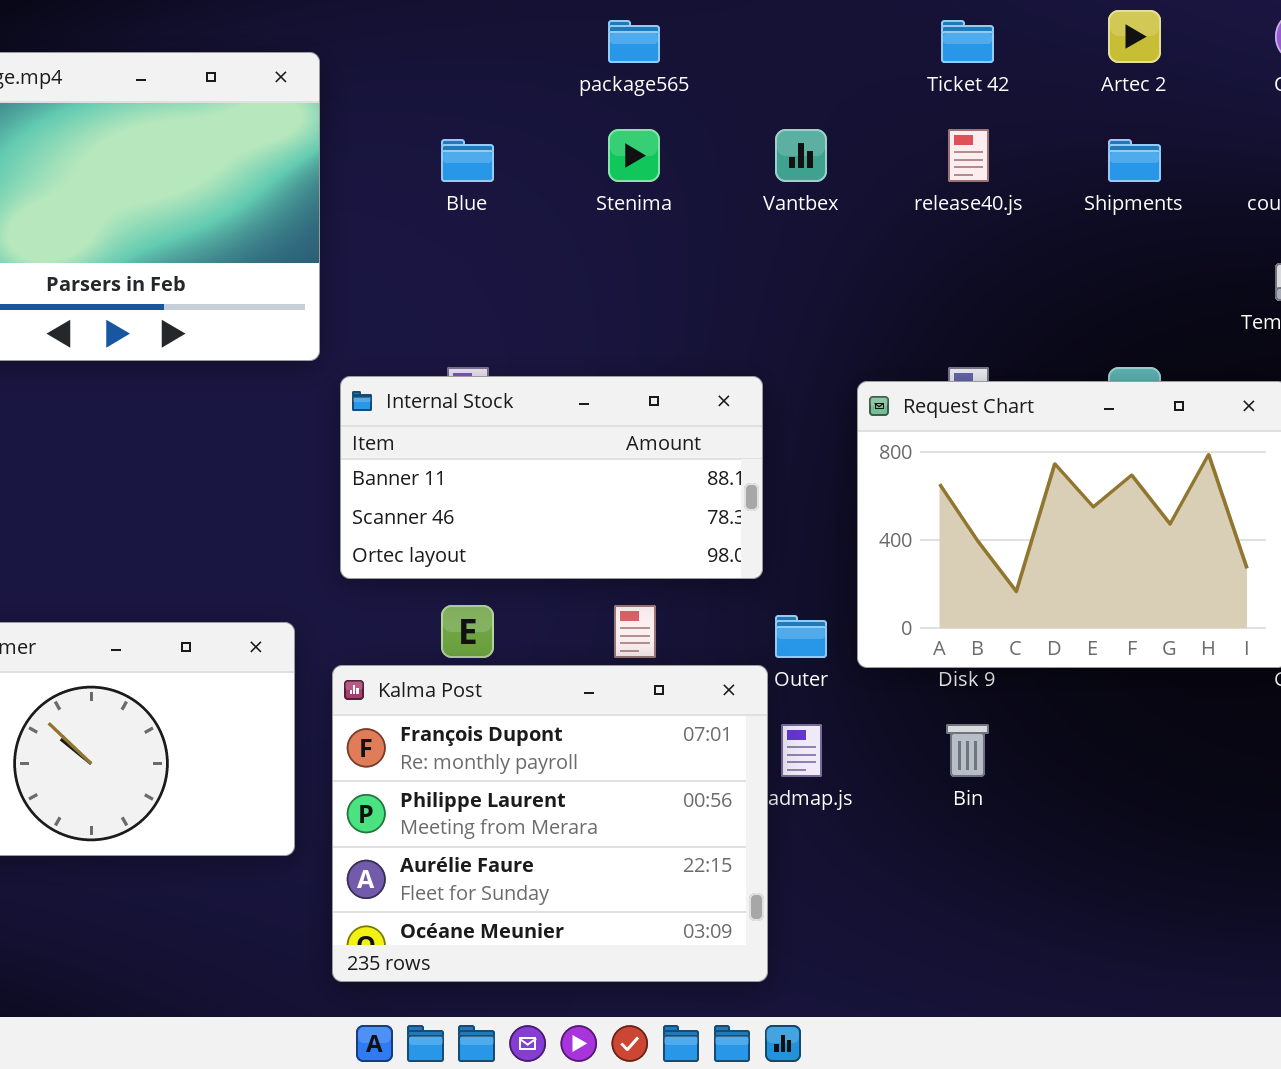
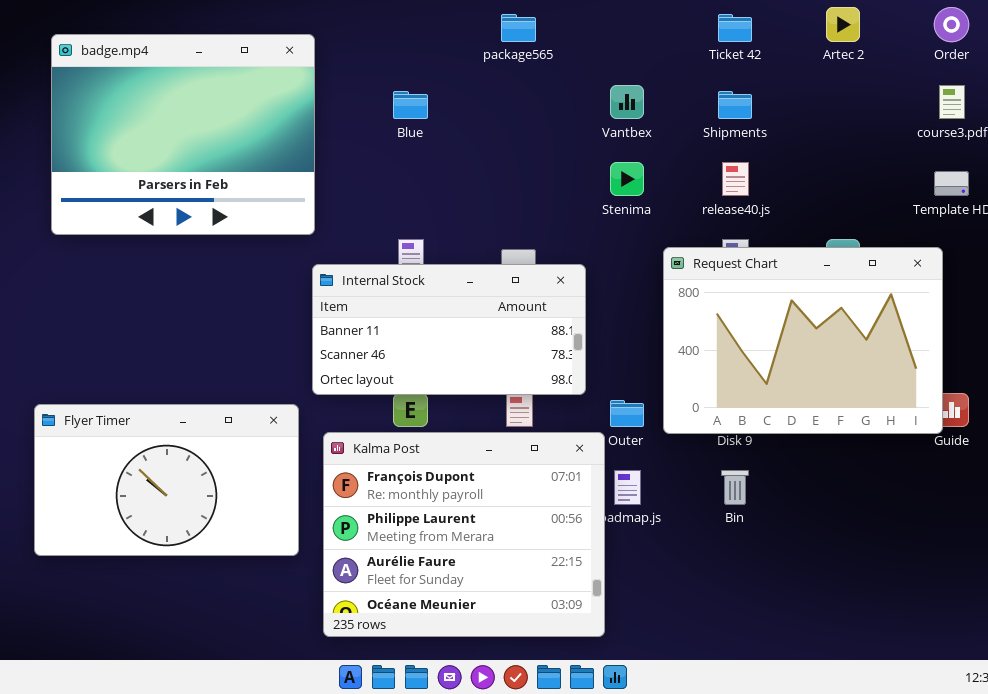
Stenima: [608,129,660,182] -> [610,162,644,196], moved
release40.js: [948,129,989,182] -> [722,162,749,196], moved
Shipments: [1108,139,1161,182] -> [718,91,752,119], moved
Internal Stock: [340,376,763,579] -> [312,264,586,395], moved

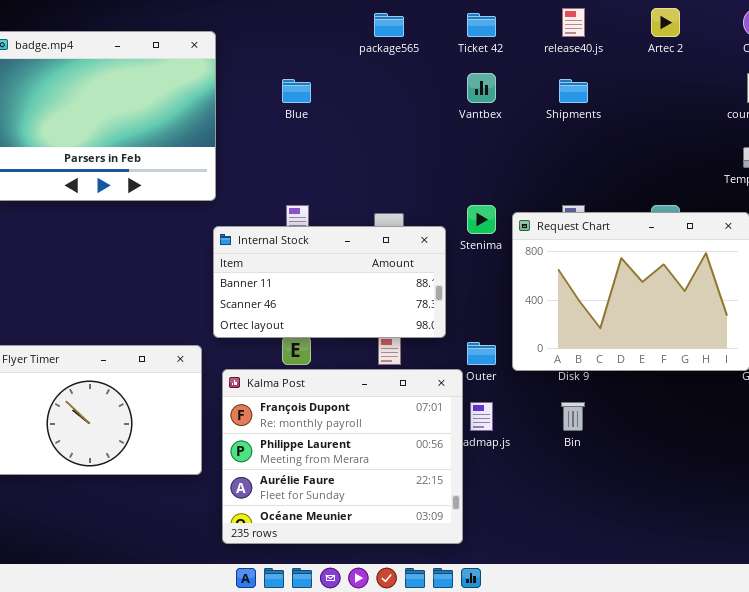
Ticket 42: [718,14,752,42] -> [467,13,496,37], moved
Stenima: [610,162,644,196] -> [467,205,496,234], moved
release40.js: [722,162,749,196] -> [562,8,585,37], moved

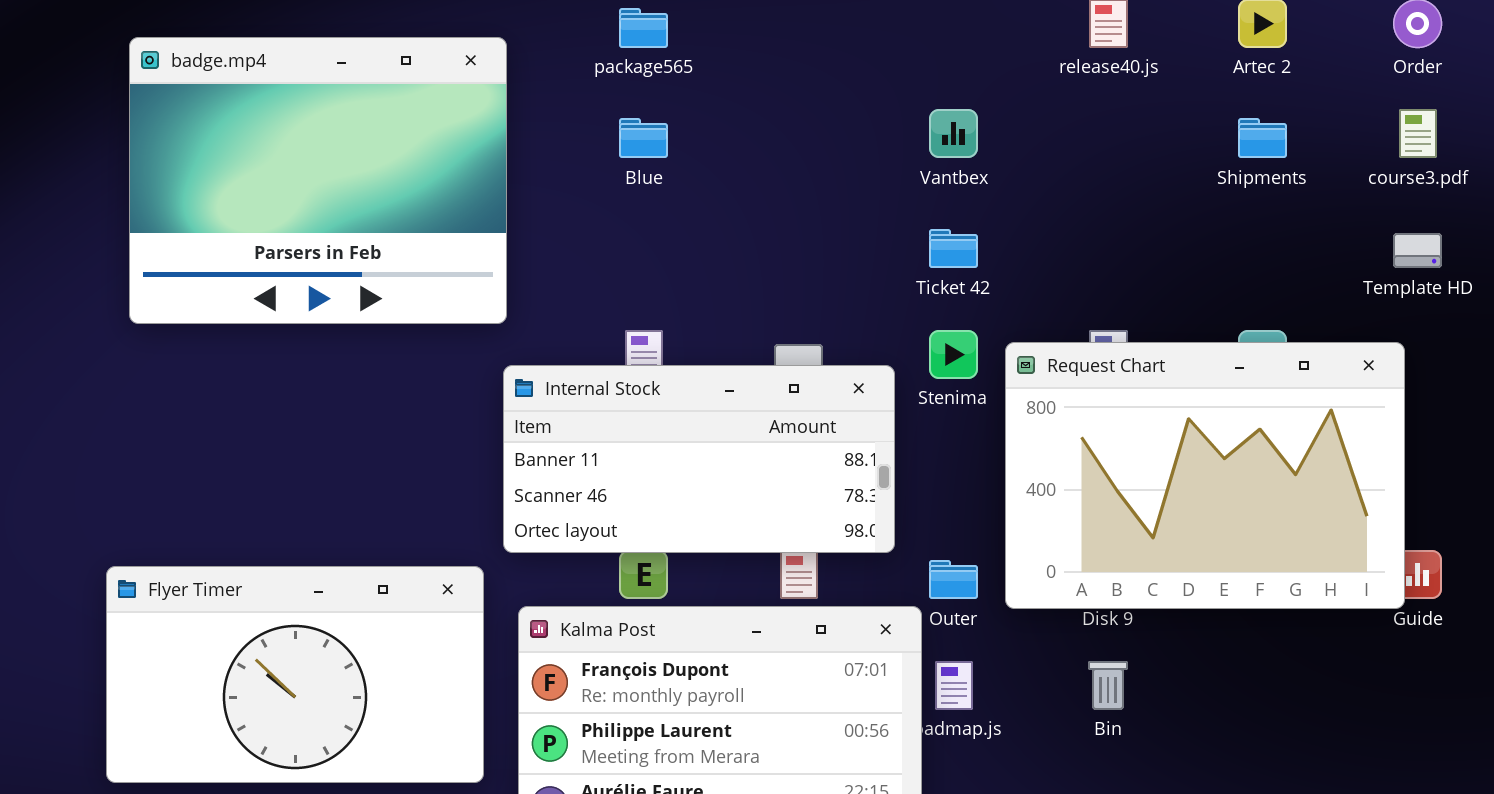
package565: [374,13,404,37] -> [619,8,668,48], moved
Ticket 42: [467,13,496,37] -> [929,229,978,268], moved
Shipments: [559,79,588,103] -> [1238,118,1287,158], moved

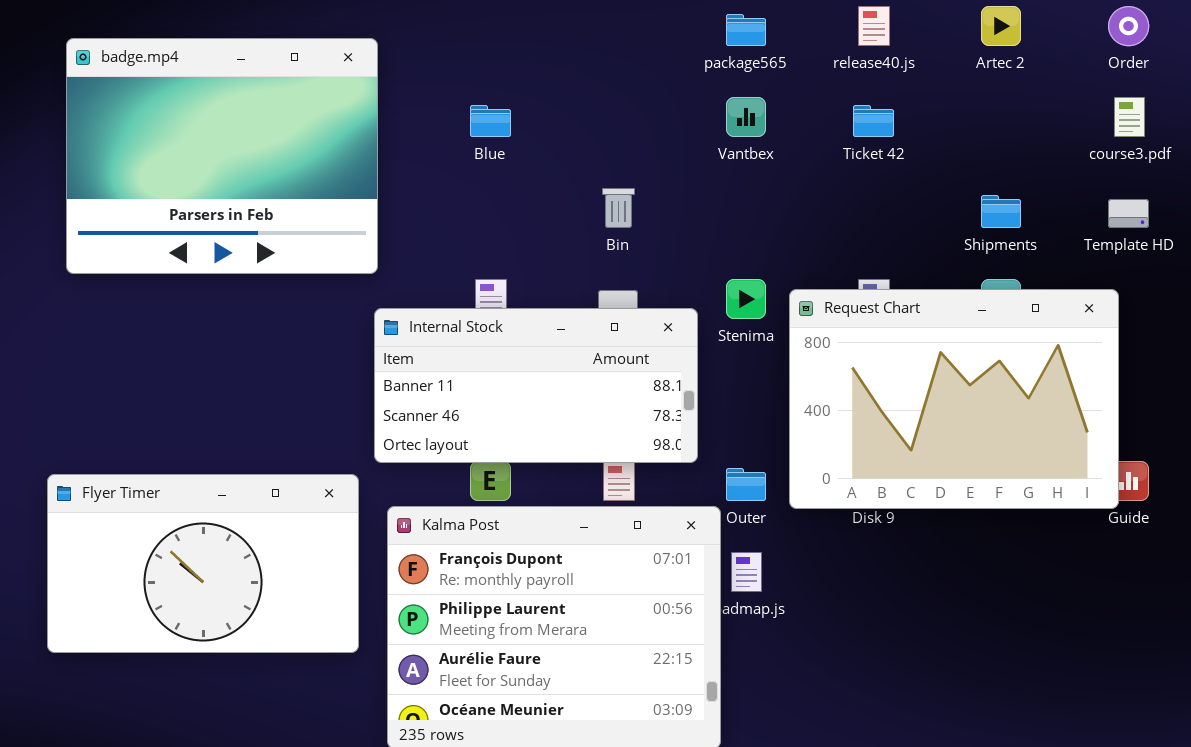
package565: [619,8,668,48] -> [726,14,766,46], moved
Shipments: [1238,118,1287,158] -> [981,195,1021,228], moved
Ticket 42: [929,229,978,268] -> [853,105,894,137], moved
Bin: [1088,661,1128,710] -> [602,188,635,228], moved

